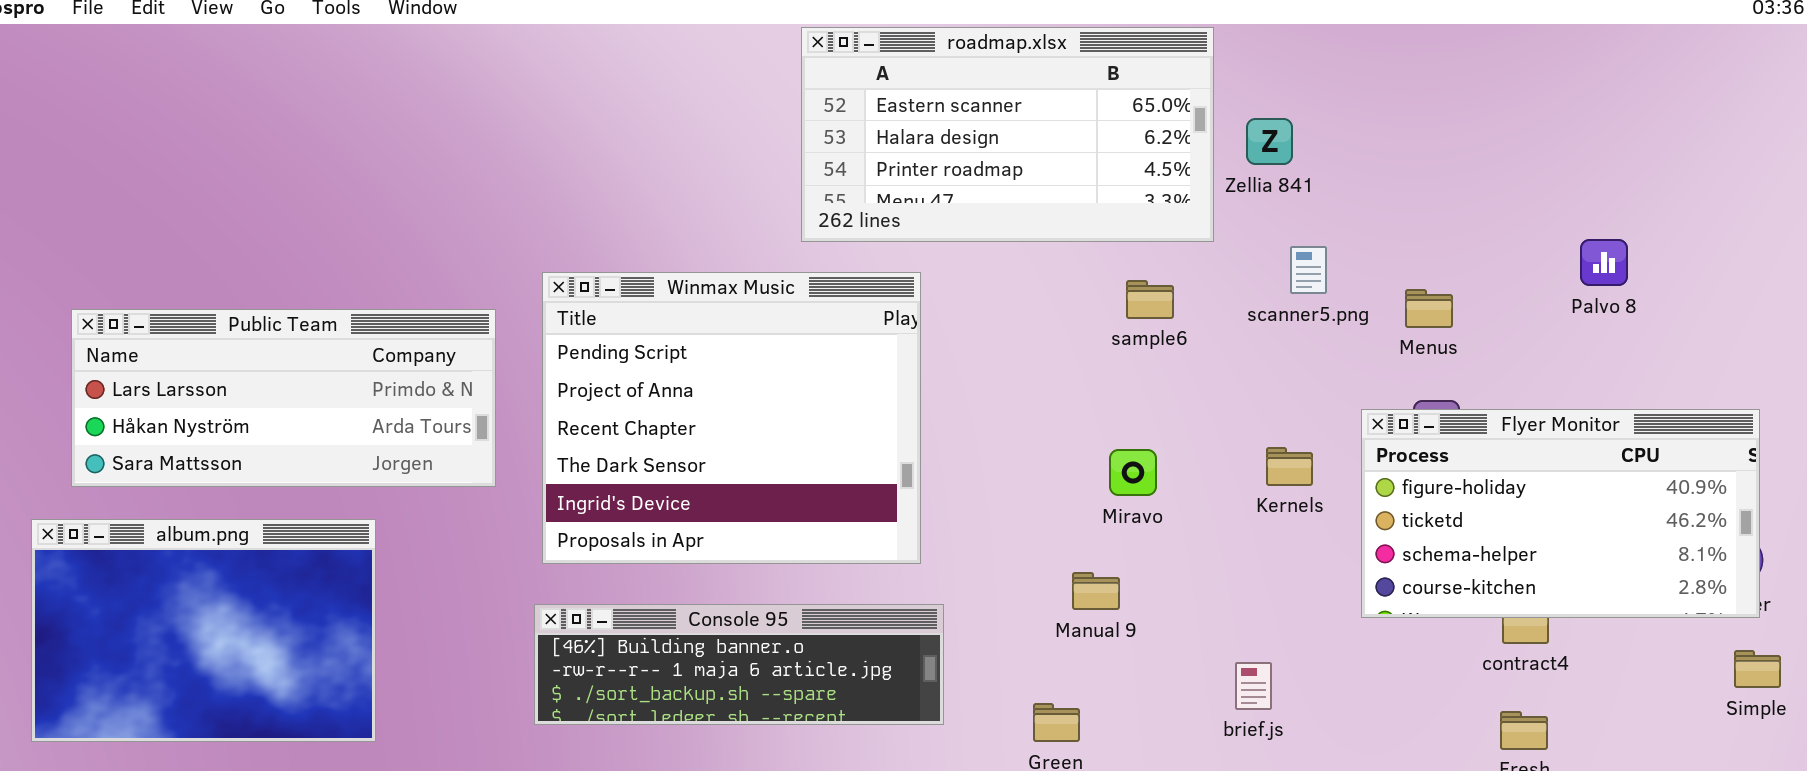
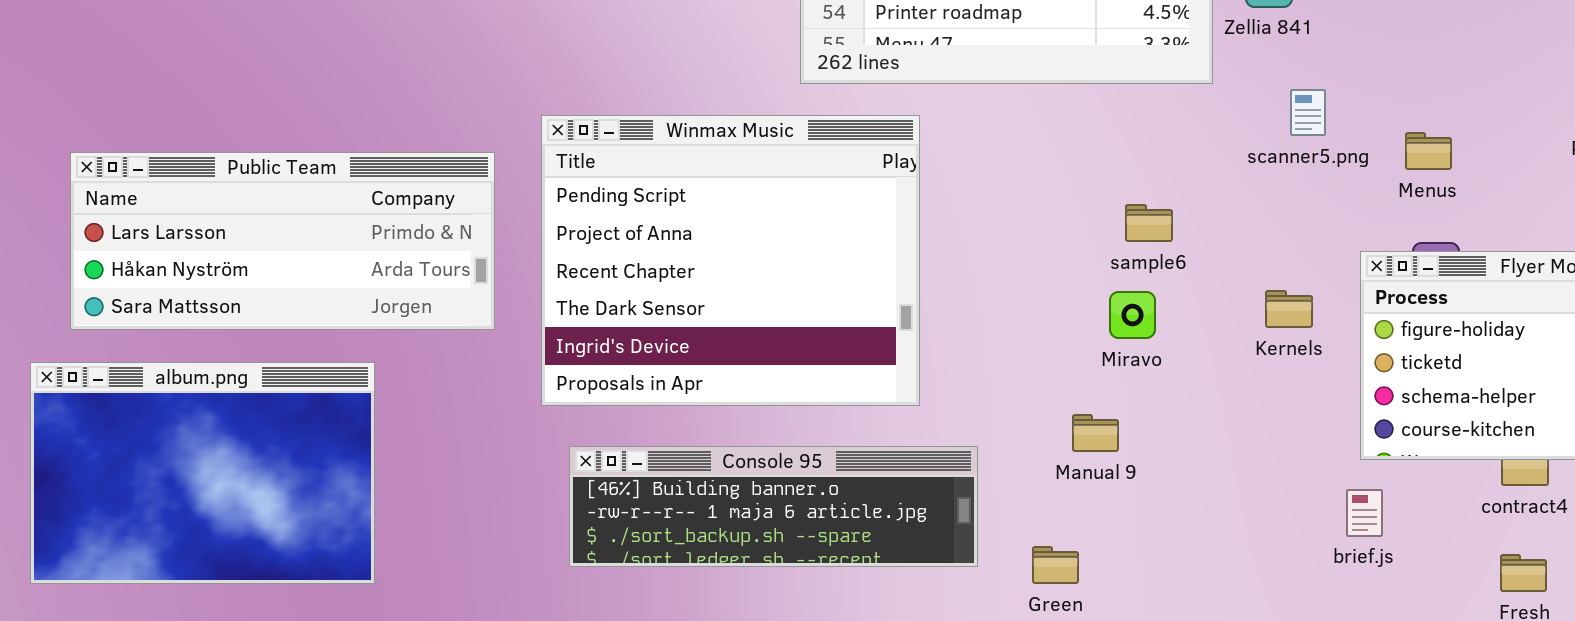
sample6: [1126,280,1174,319] -> [1125,204,1173,242], moved
Console 95: [534,604,944,725] -> [569,446,978,567], moved
brief.js: [1235,662,1272,710] -> [1346,489,1383,537], moved

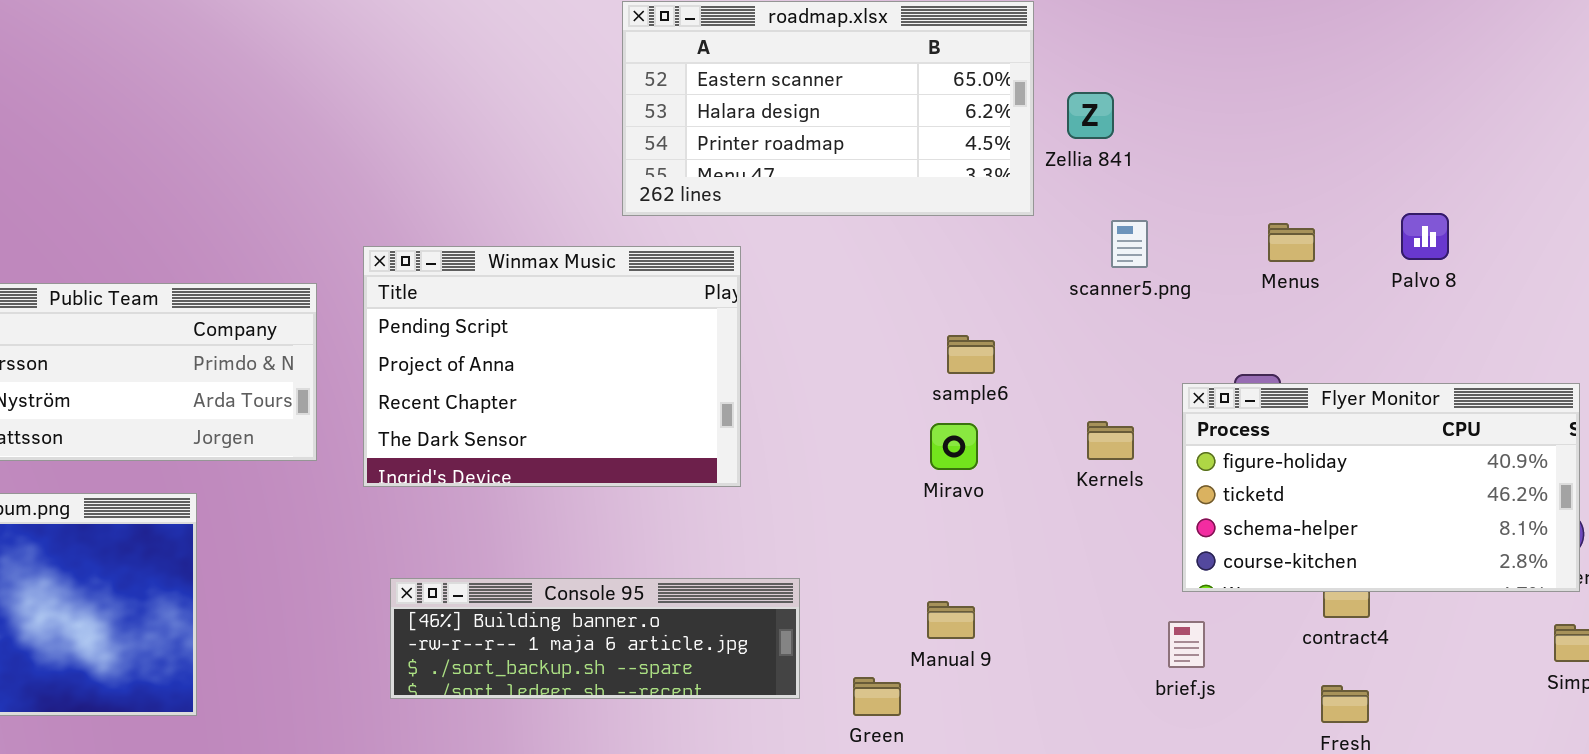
Winmax Music: [541,115,920,406] -> [363,246,741,487], resized
Menus: [1405,132,1452,170] -> [1268,223,1315,262], moved
Manual 9: [1072,414,1119,452] -> [927,601,975,639], moved

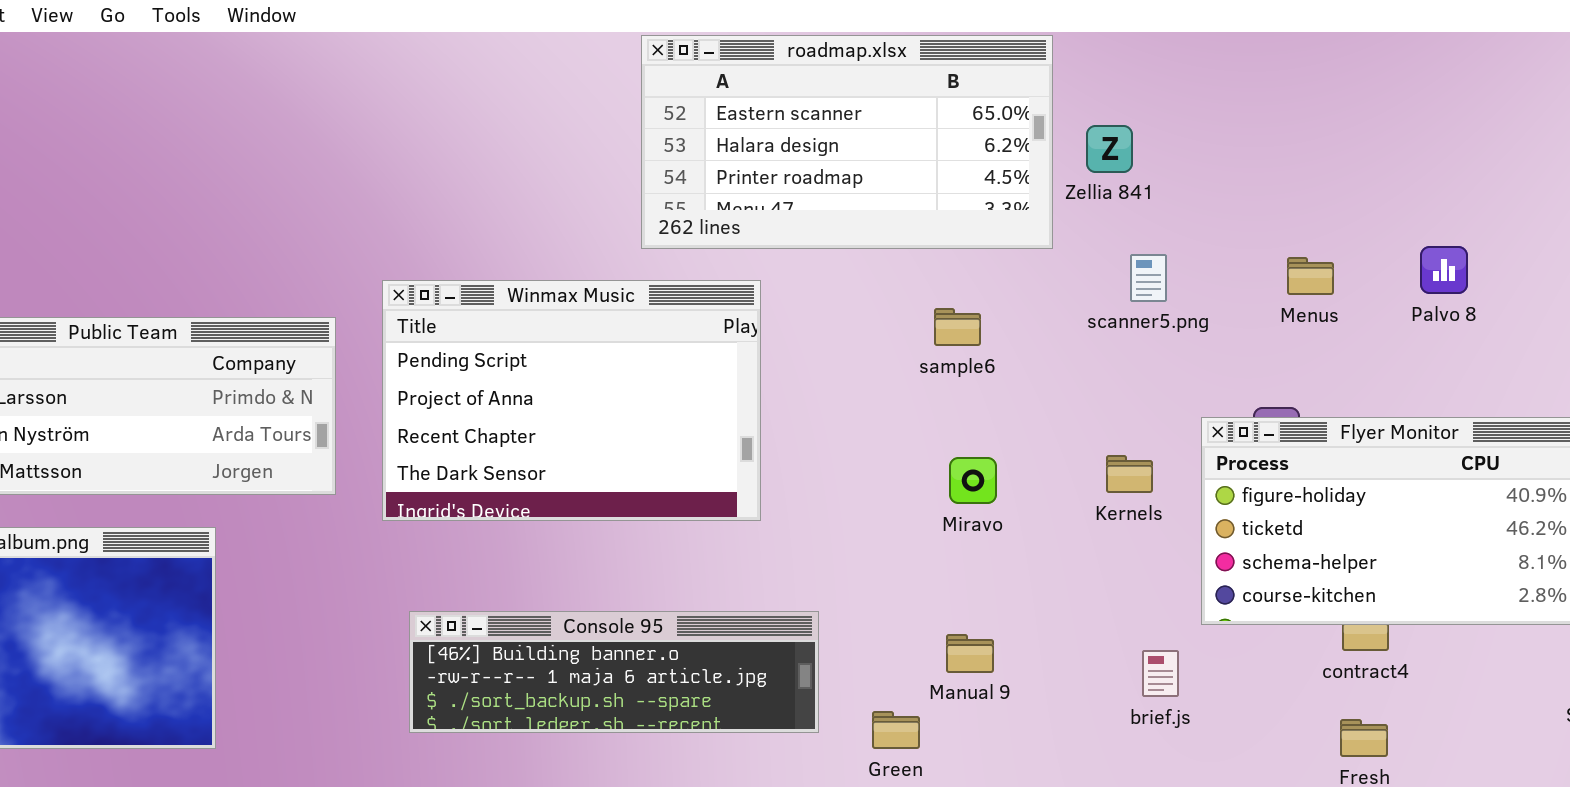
sample6: [947,335,995,374] -> [934,308,981,346], moved
brief.js: [1168,621,1205,668] -> [1142,650,1179,697], moved

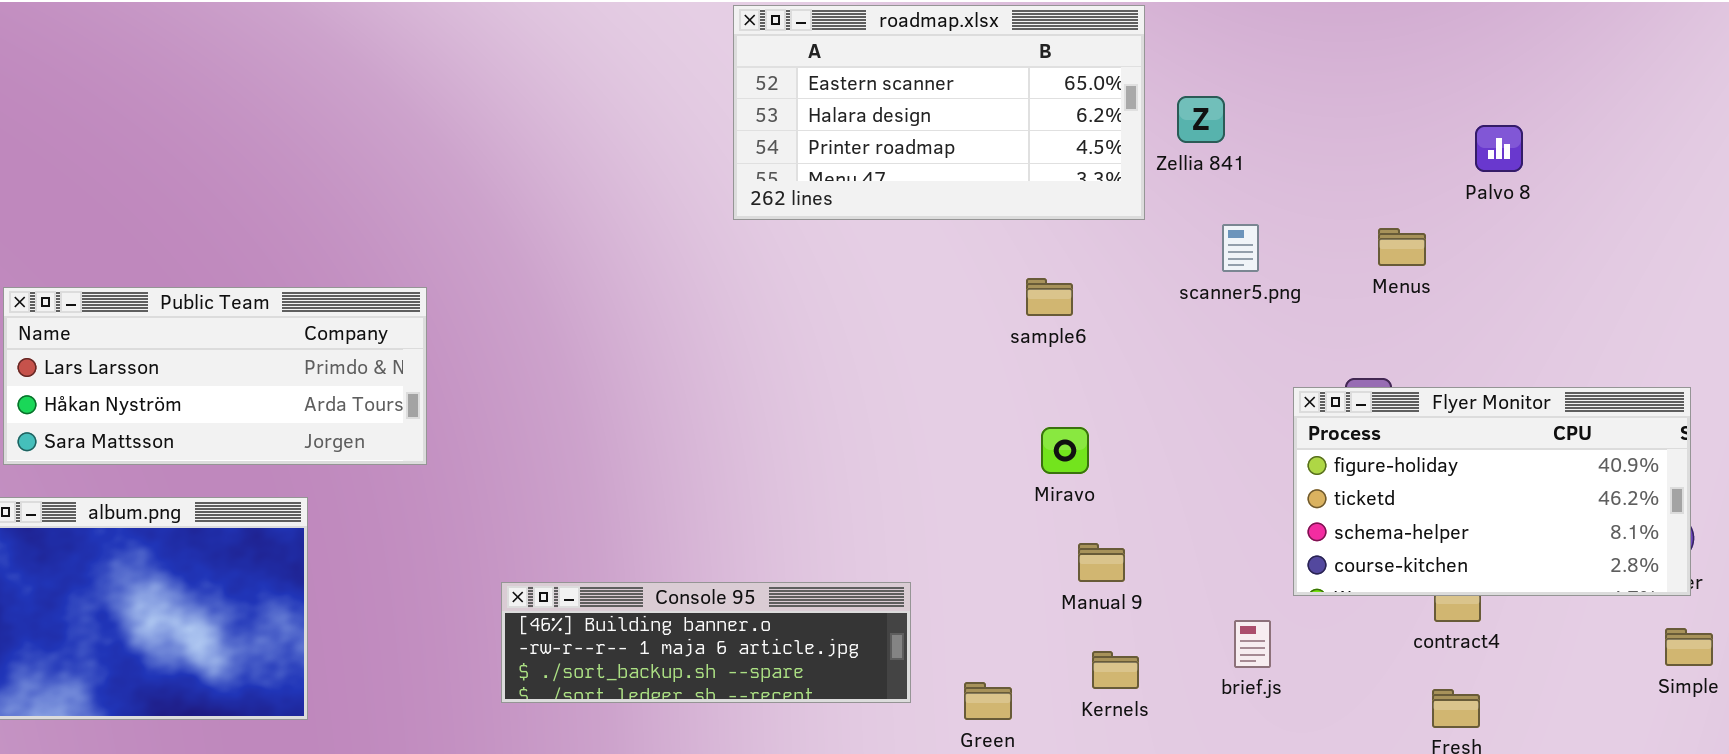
Palvo 8: [1420,246,1468,294] -> [1475,125,1523,172], moved
Winmax Music: [382,280,761,521] -> none, closed
Kernels: [1106,455,1153,493] -> [1092,651,1139,689], moved
Manual 9: [946,634,994,673] -> [1078,543,1125,582], moved

